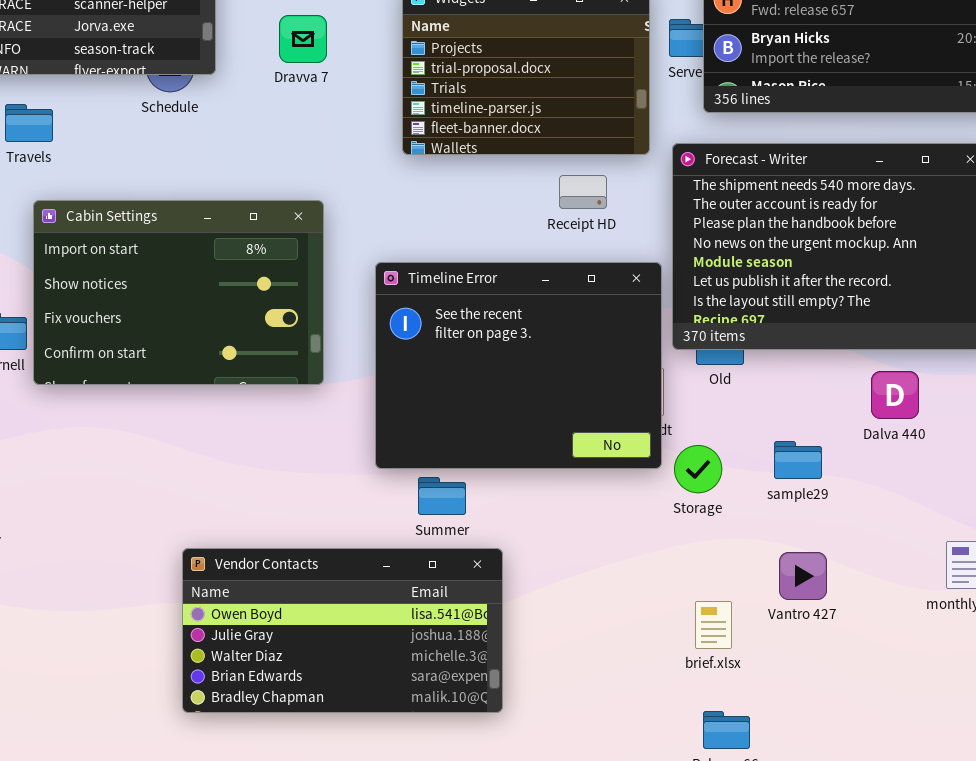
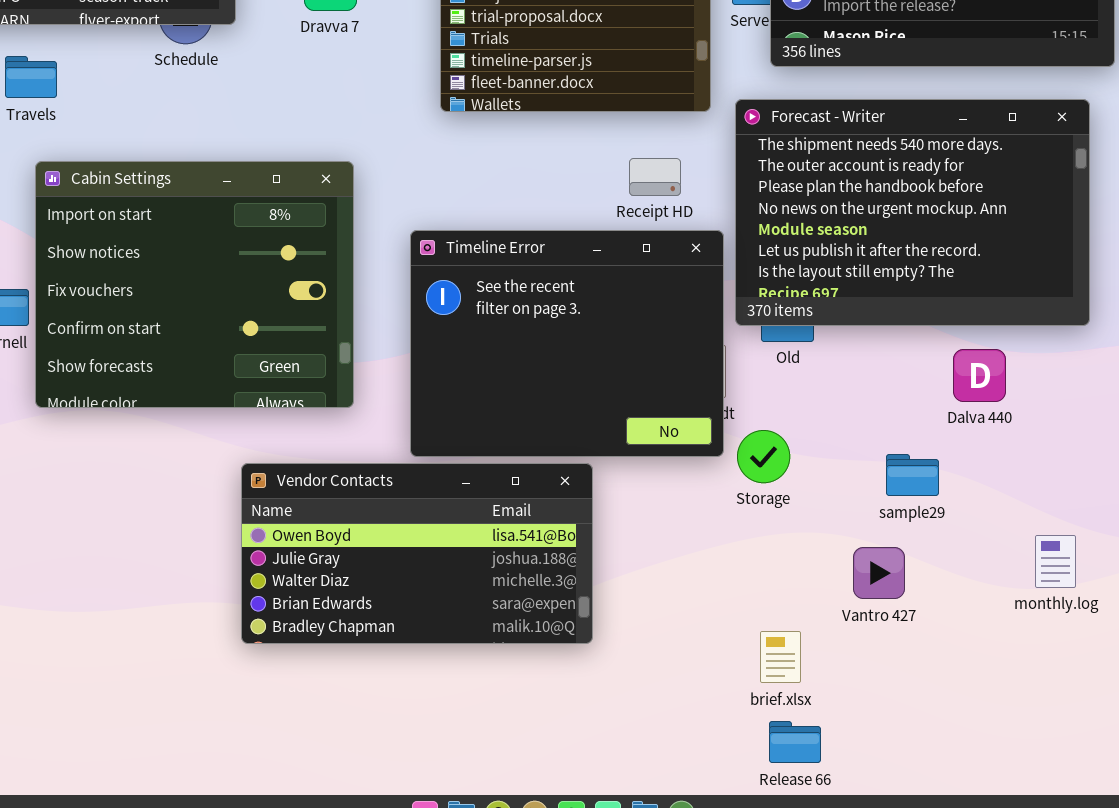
Receipt HD: [559,175,607,209] -> [629,158,681,196], moved
Cabin Settings: [33,200,324,385] -> [35,161,354,408], resized
sample29: [774,441,822,479] -> [886,454,939,496], moved
Vendor Contacts: [182,548,503,713] -> [241,463,593,644], moved
brief.xlsx: [695,601,732,649] -> [760,631,801,683], moved

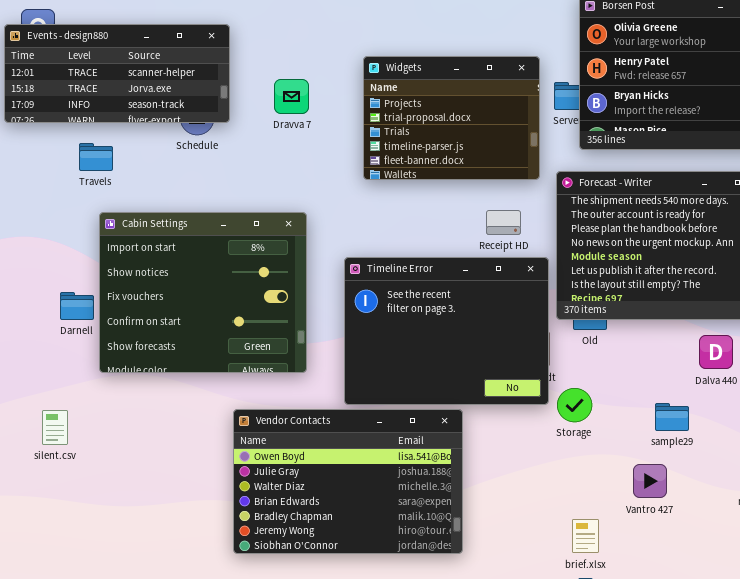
Vendor Contacts: [241,463,593,644] -> [233,409,463,554], resized

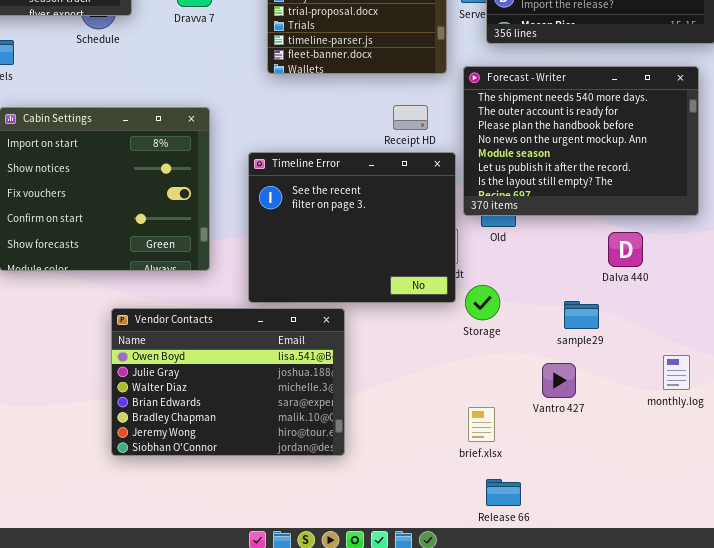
Vendor Contacts: [233,409,463,554] -> [111,308,345,456], moved
brief.xlsx: [572,519,599,553] -> [468,407,495,442], moved

